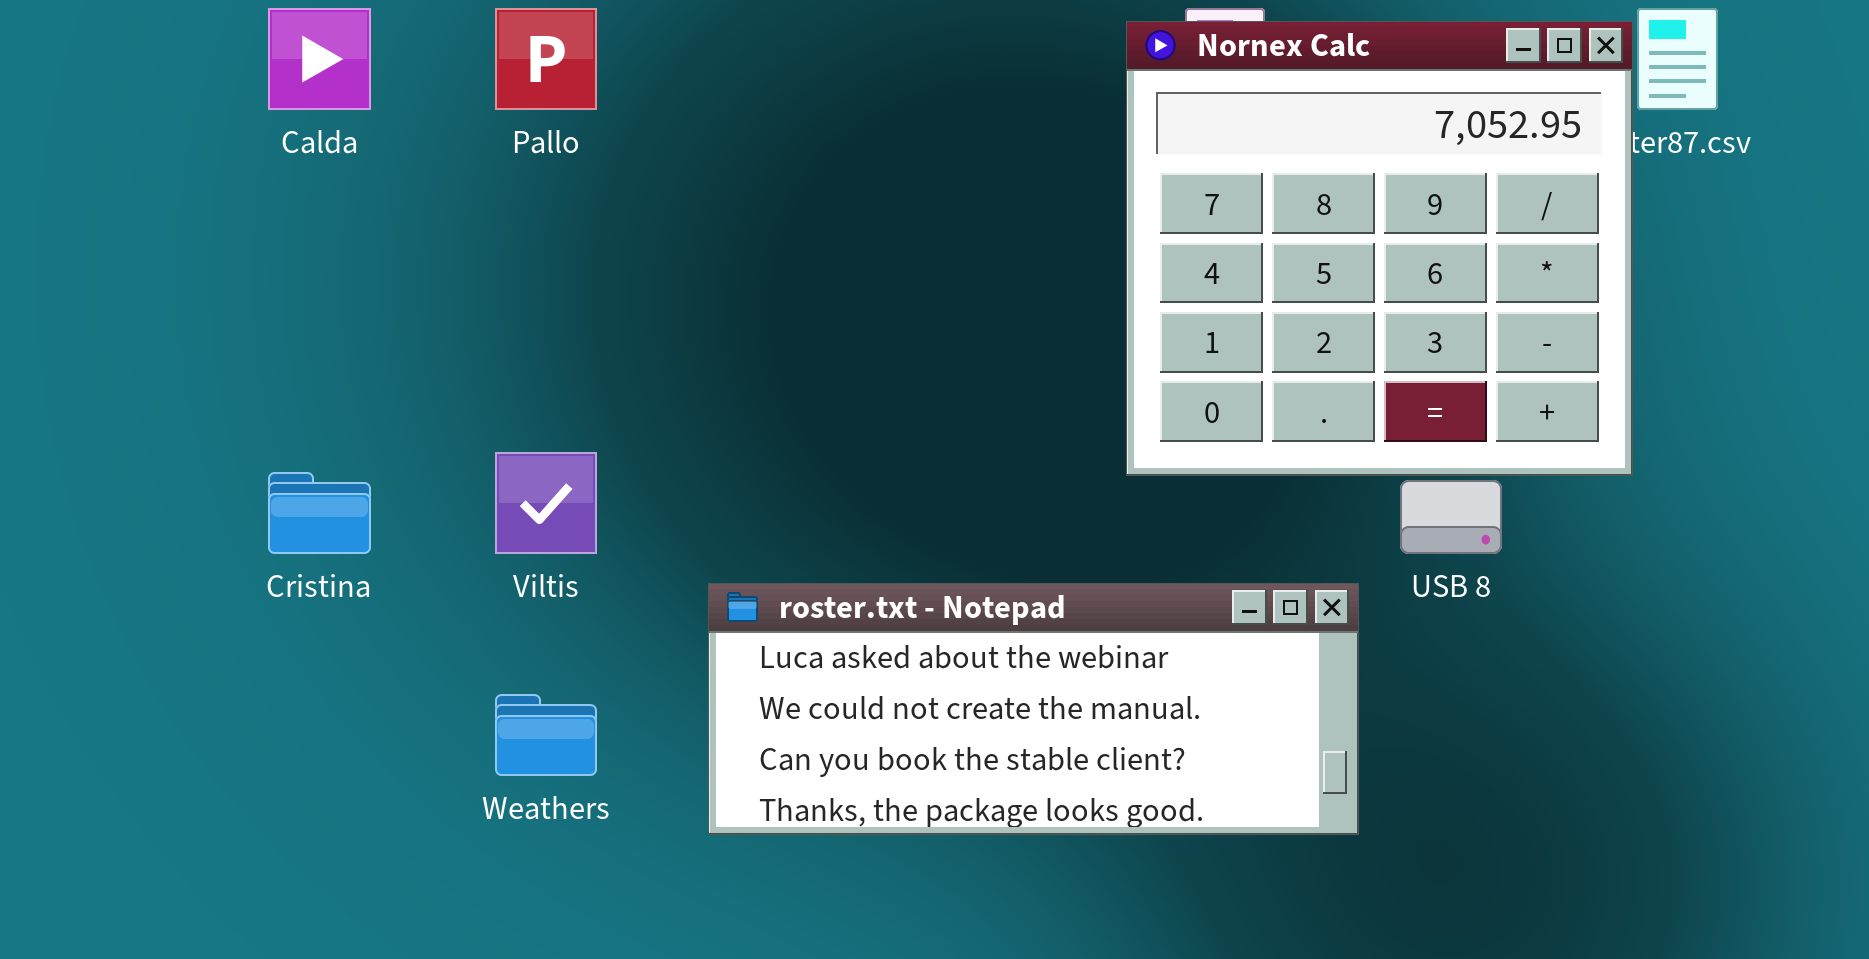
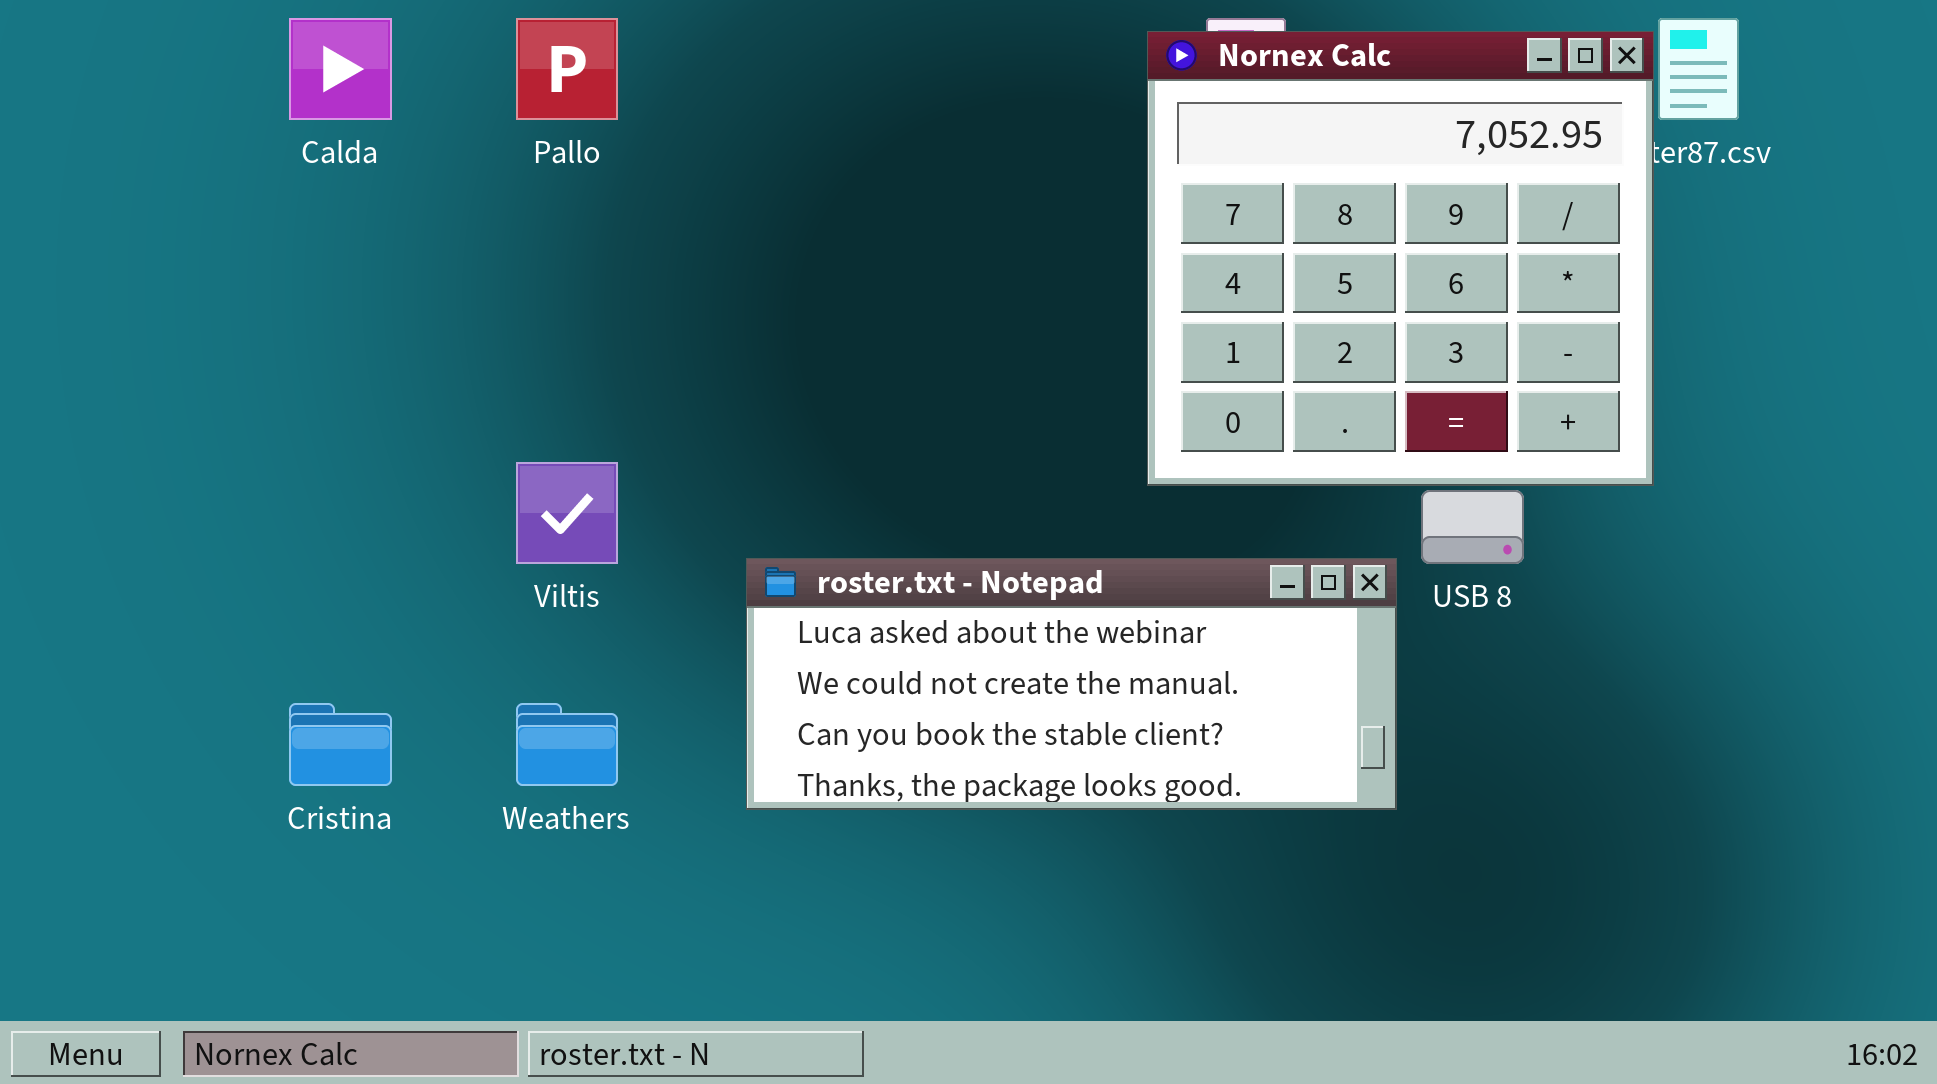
Cristina: [268,472,371,554] -> [289,703,392,786], moved
roster.txt - Notepad: [708,583,1359,835] -> [746,558,1397,810], moved

